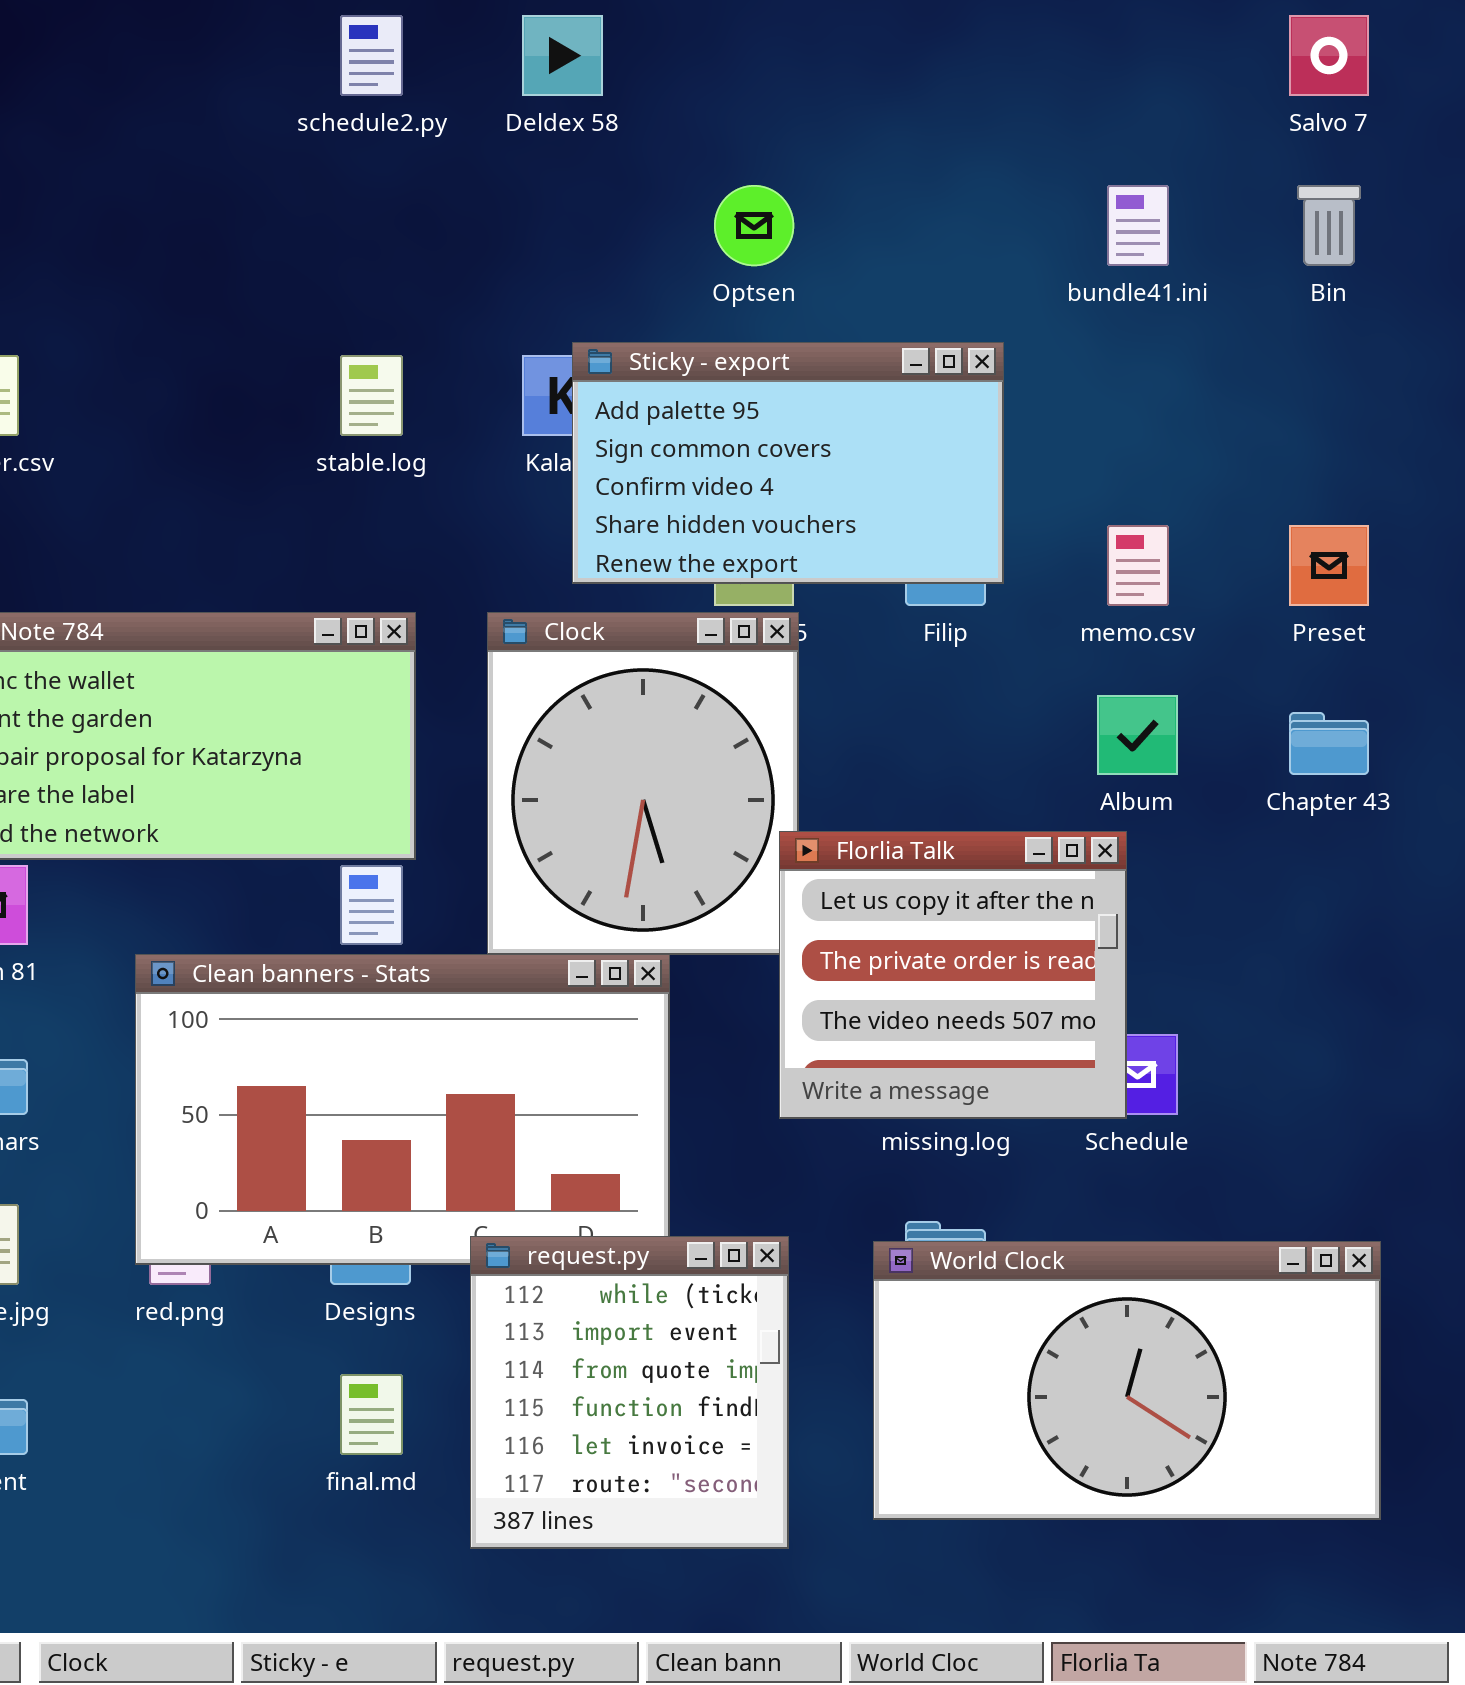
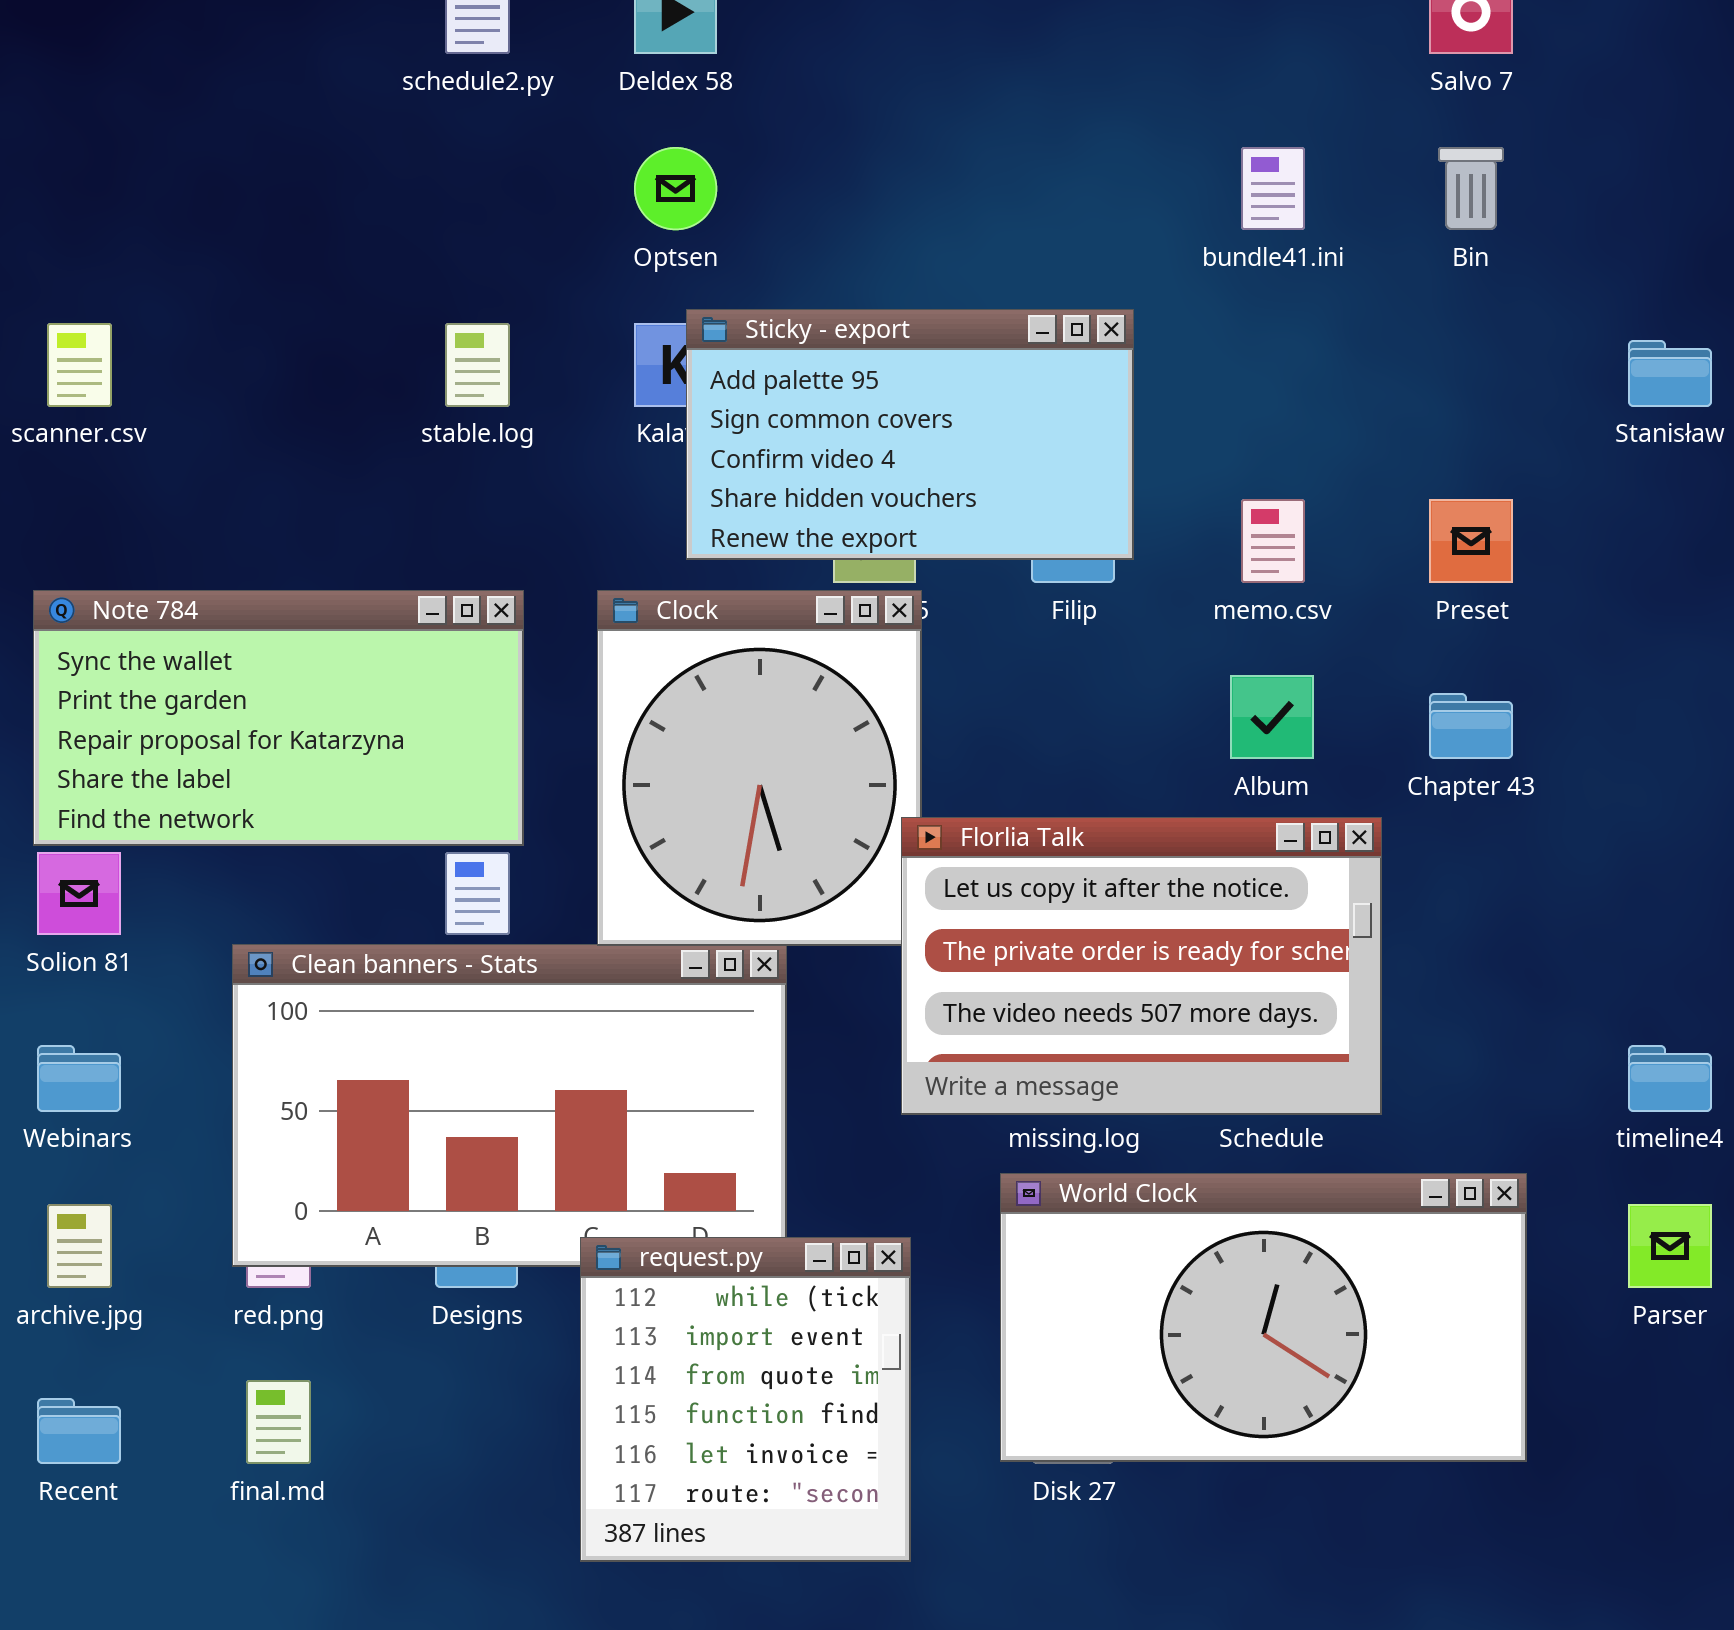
Optsen: [714,185,794,266] -> [634,147,717,230], moved
Florlia Talk: [779,831,1127,1119] -> [901,817,1382,1115], resized
World Clock: [873,1241,1381,1520] -> [1000,1173,1527,1462], moved
final.md: [340,1374,403,1455] -> [246,1380,311,1464], moved

